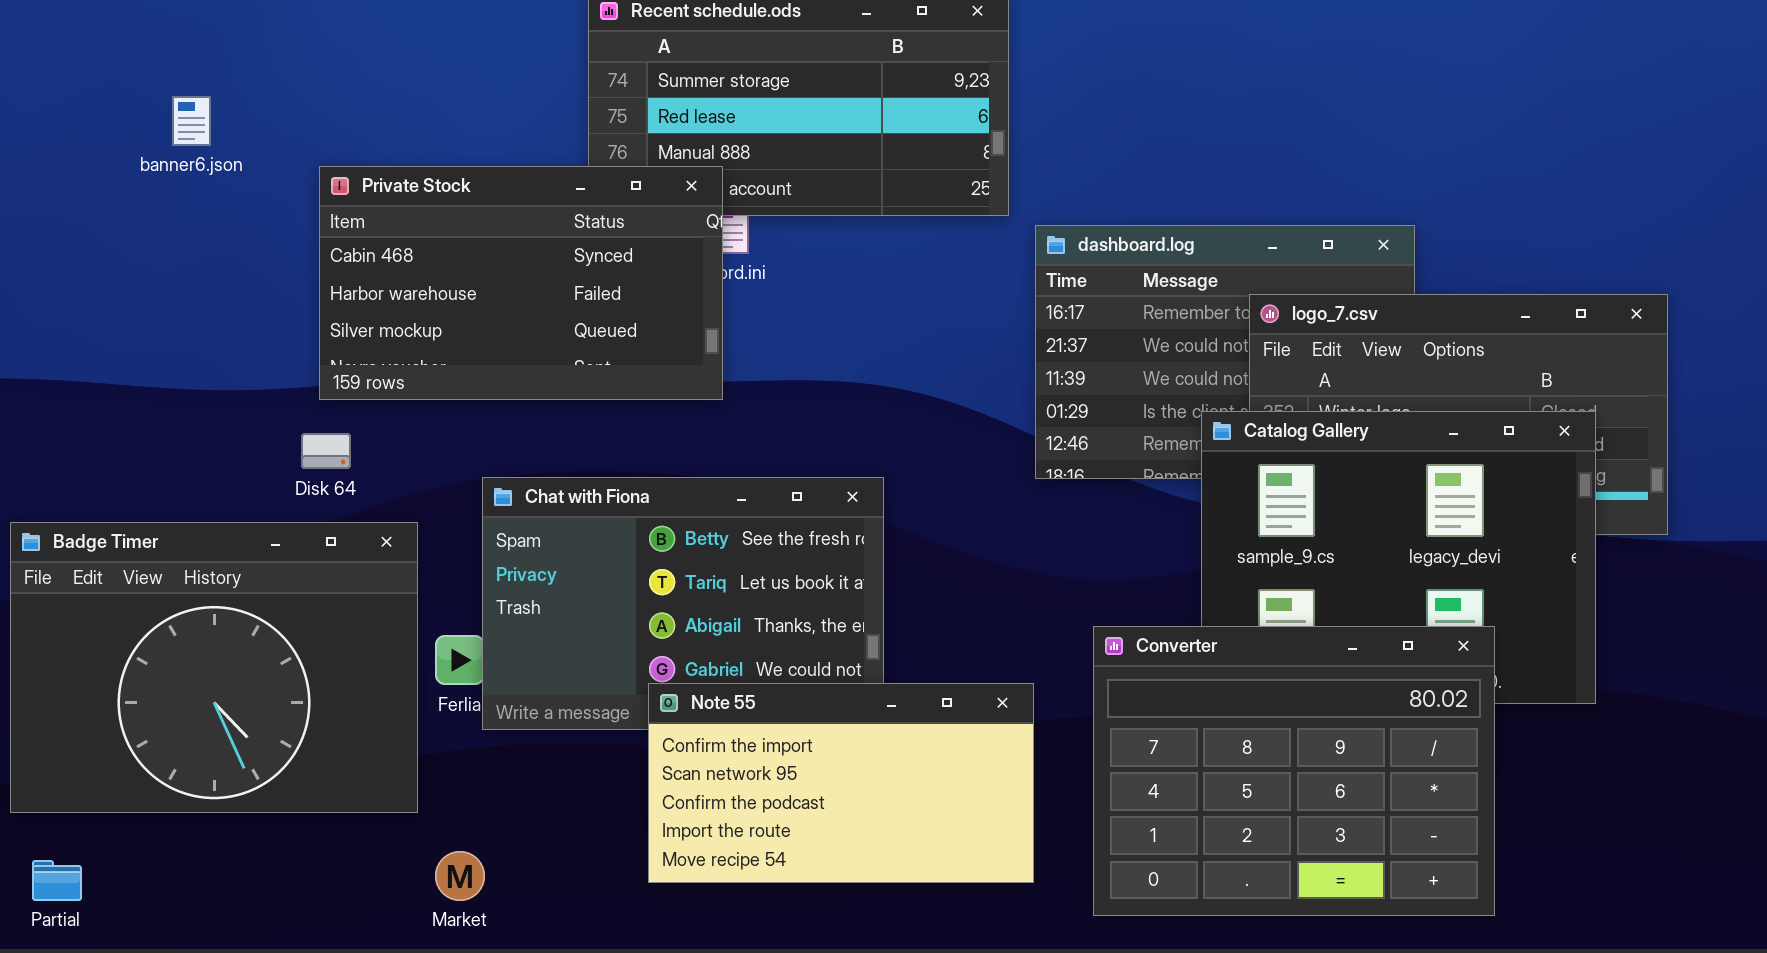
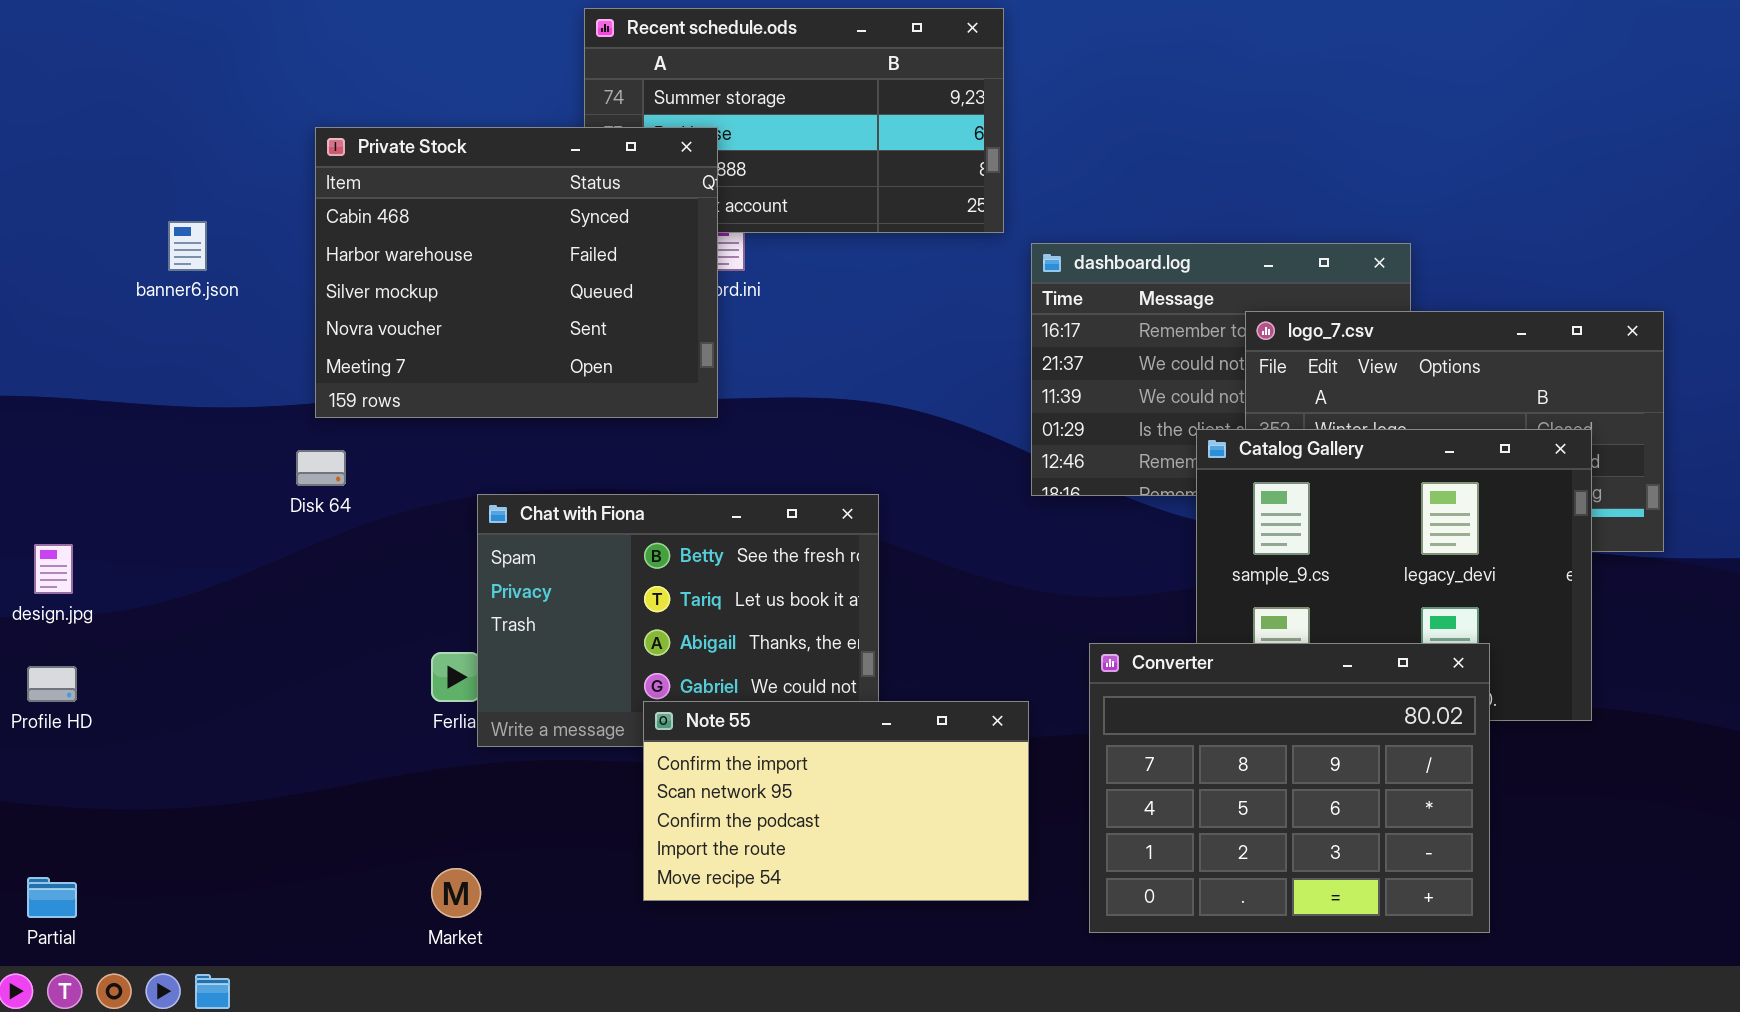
banner6.json: [172,96,211,146] -> [168,221,207,271], moved
Private Stock: [319,166,723,400] -> [315,127,718,418], resized
Badge Timer: [10,522,418,813] -> none, closed

